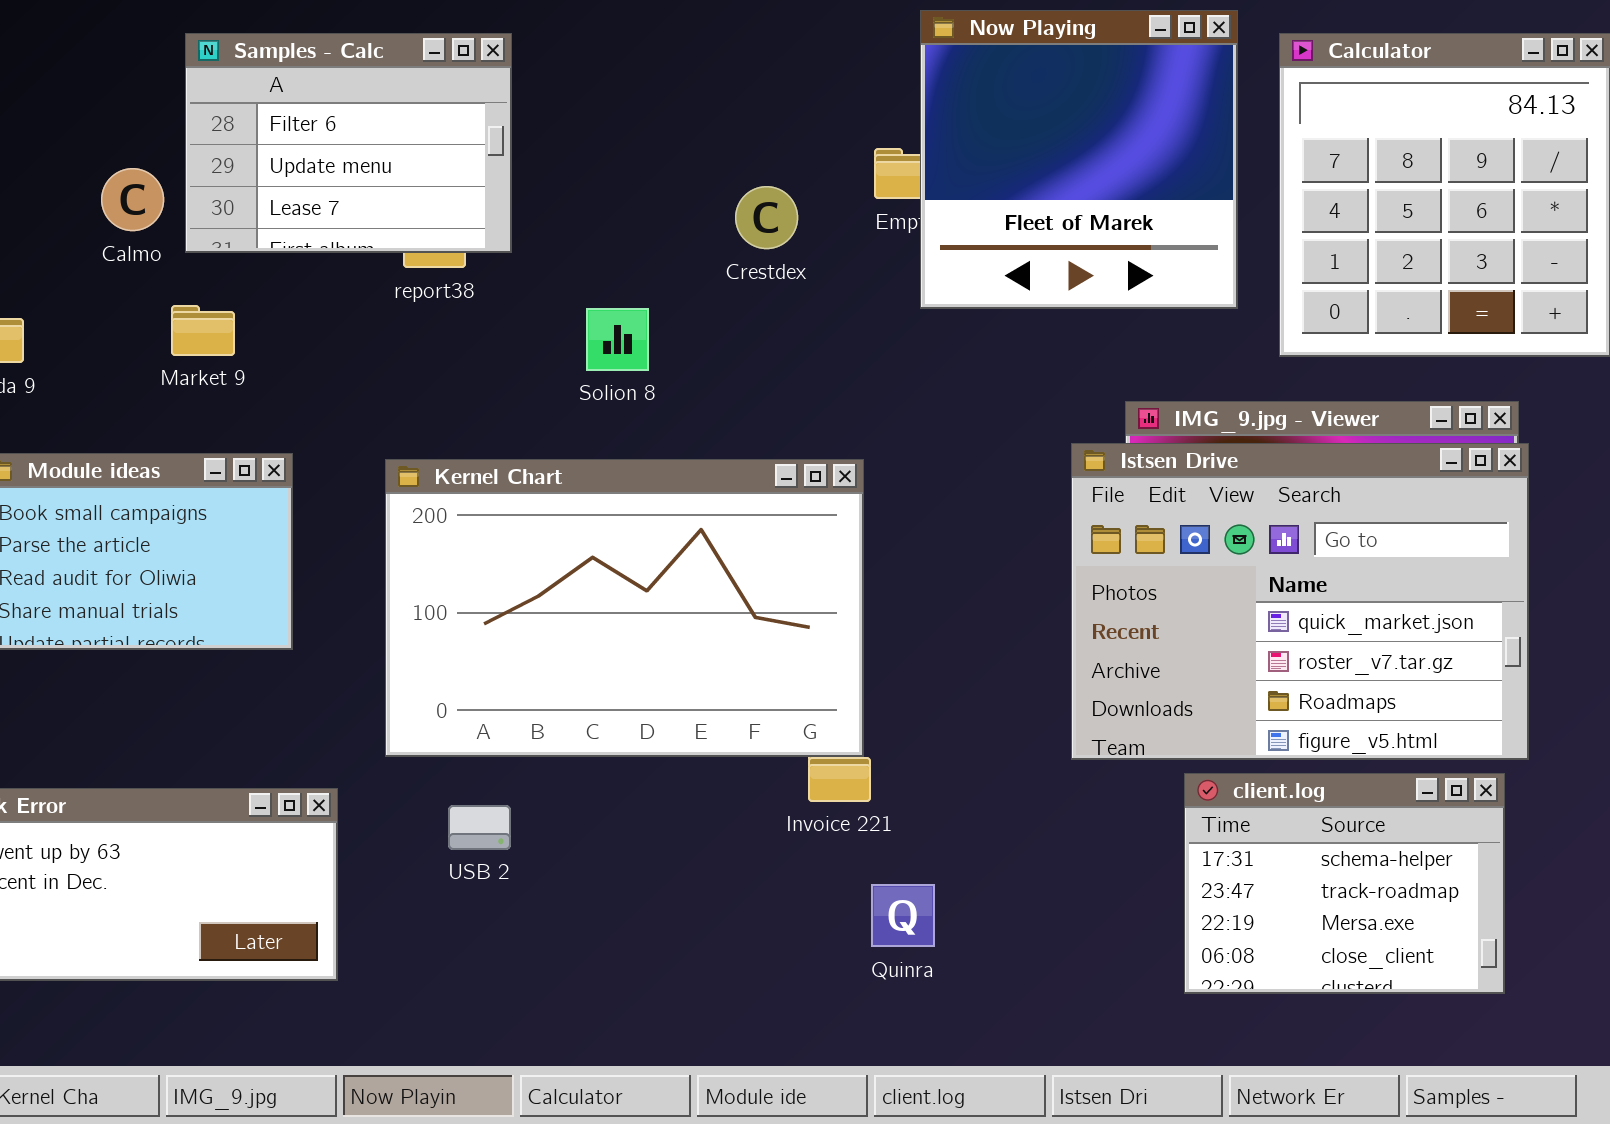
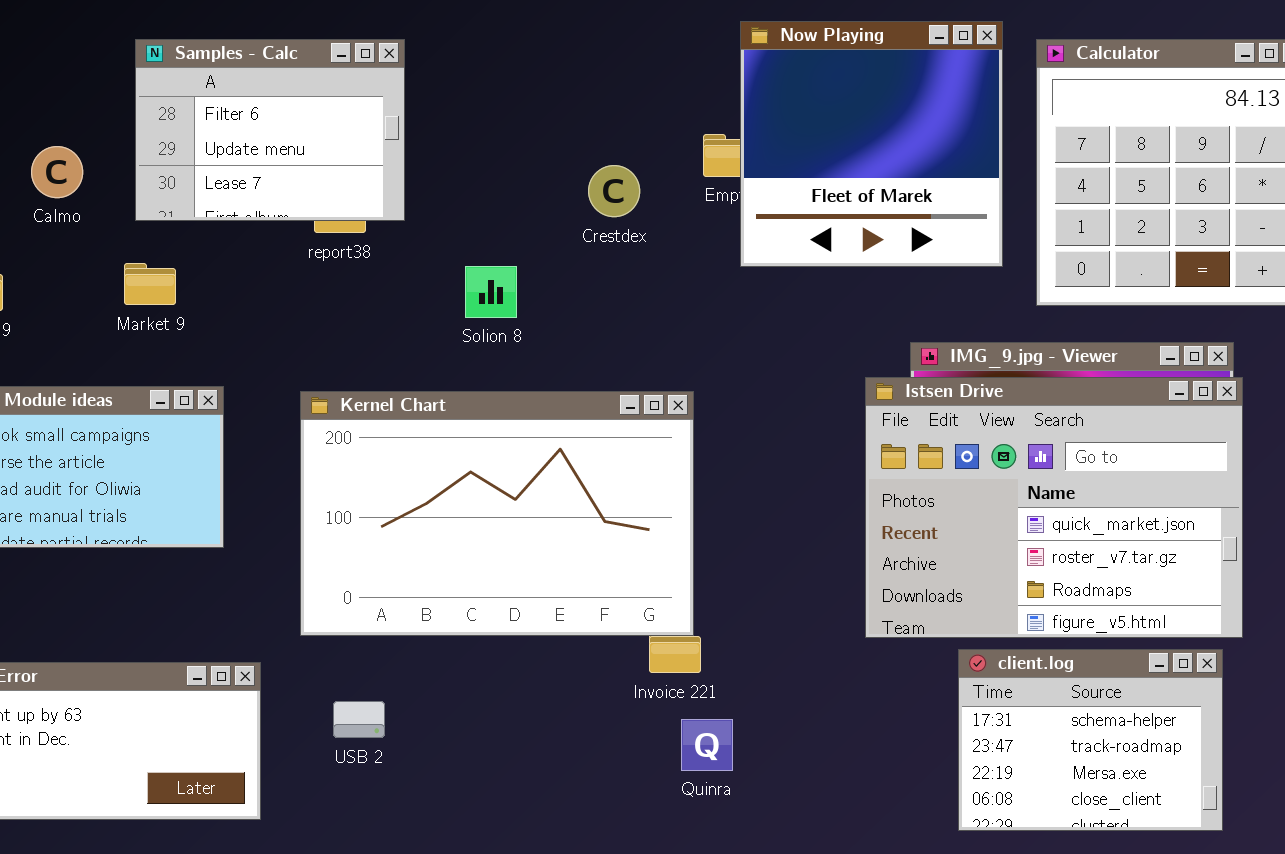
Calmo: [101,168,164,231] -> [31,146,83,198], moved
USB 2: [448,805,511,850] -> [333,701,385,738], moved
Quinra: [871,884,935,947] -> [681,719,733,771], moved

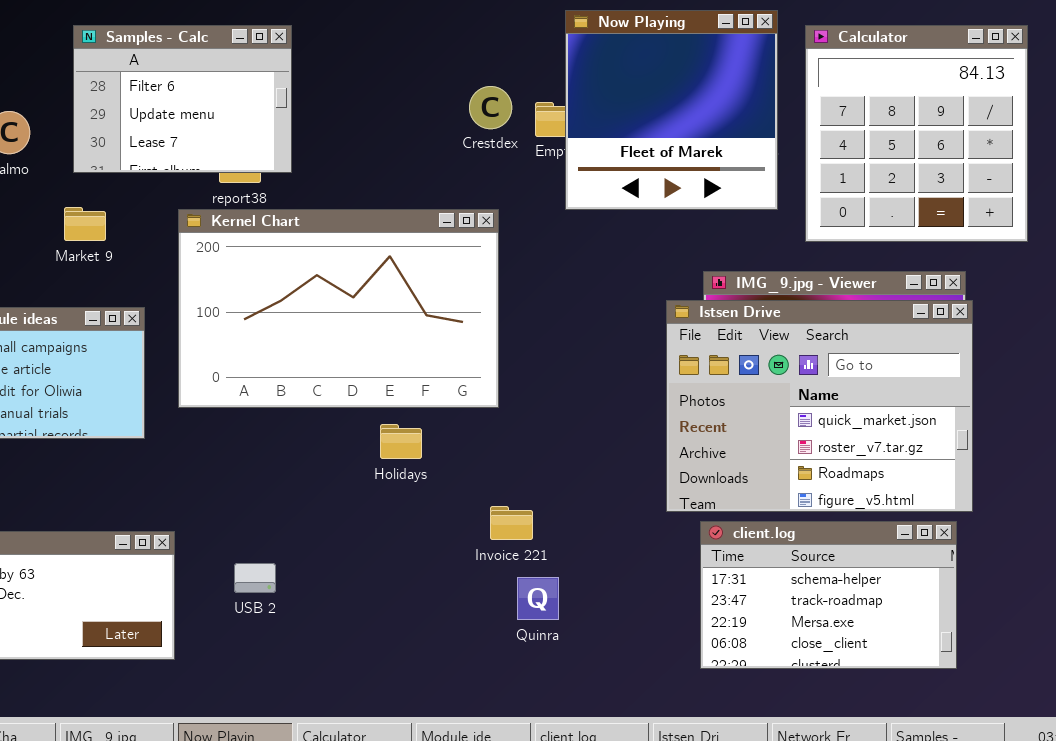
Crestdex: [588,165,640,217] -> [469,86,512,129], moved
Kernel Chart: [300,391,694,636] -> [178,209,499,408], moved
client.log: [958,649,1223,831] -> [700,521,957,669], resized

